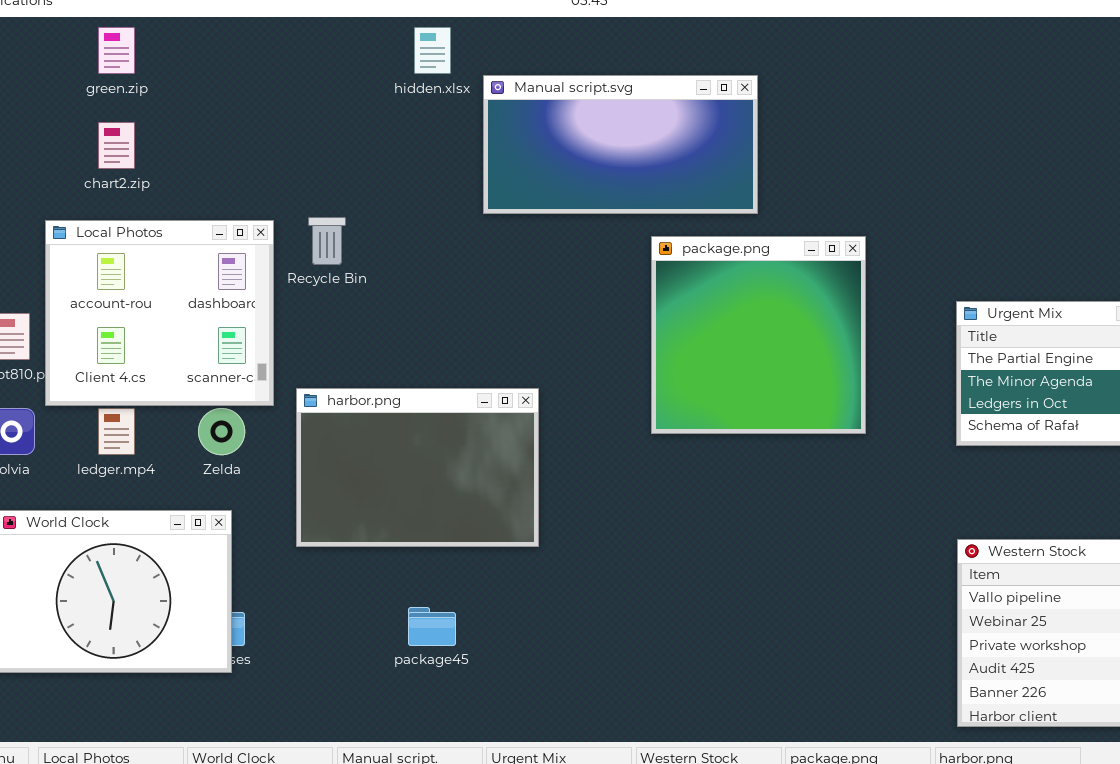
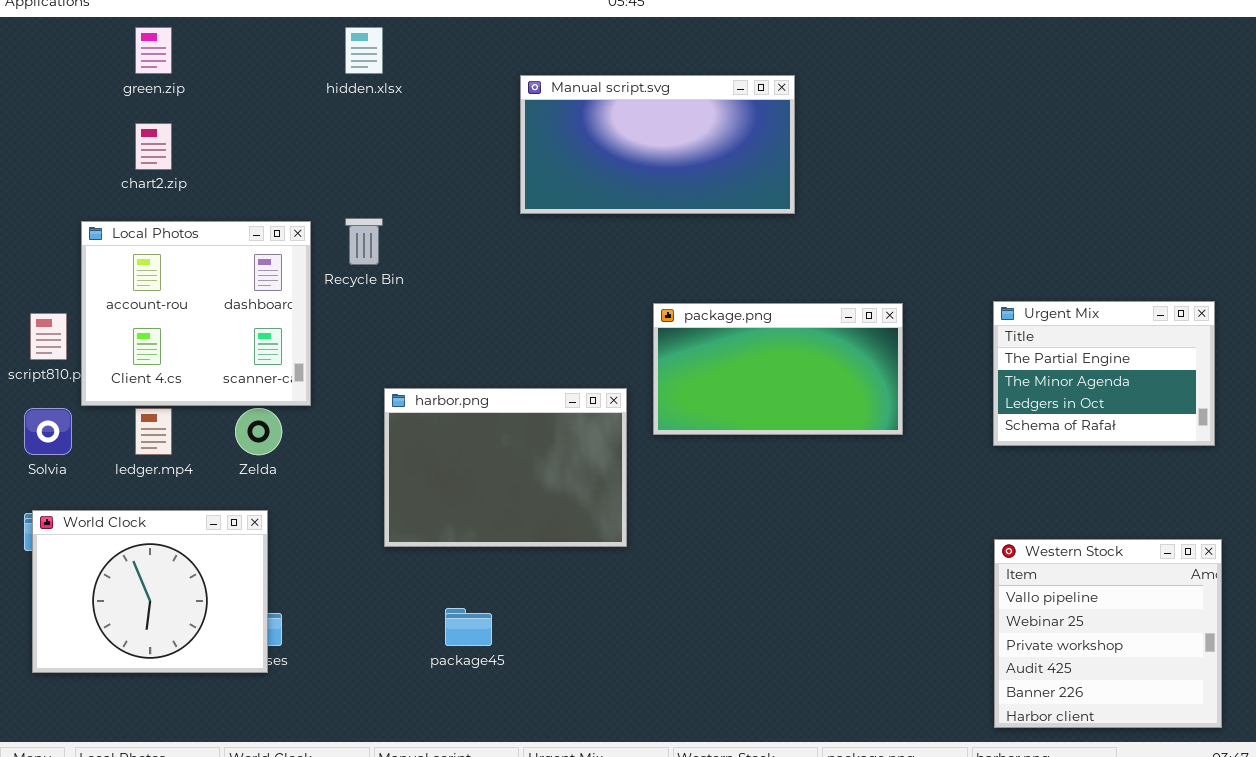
hidden.xlsx: [414,27,451,74] -> [345,27,383,74], moved
package.png: [651,236,866,434] -> [653,303,903,435], resized
harbor.png: [296,388,539,547] -> [384,388,627,547], moved

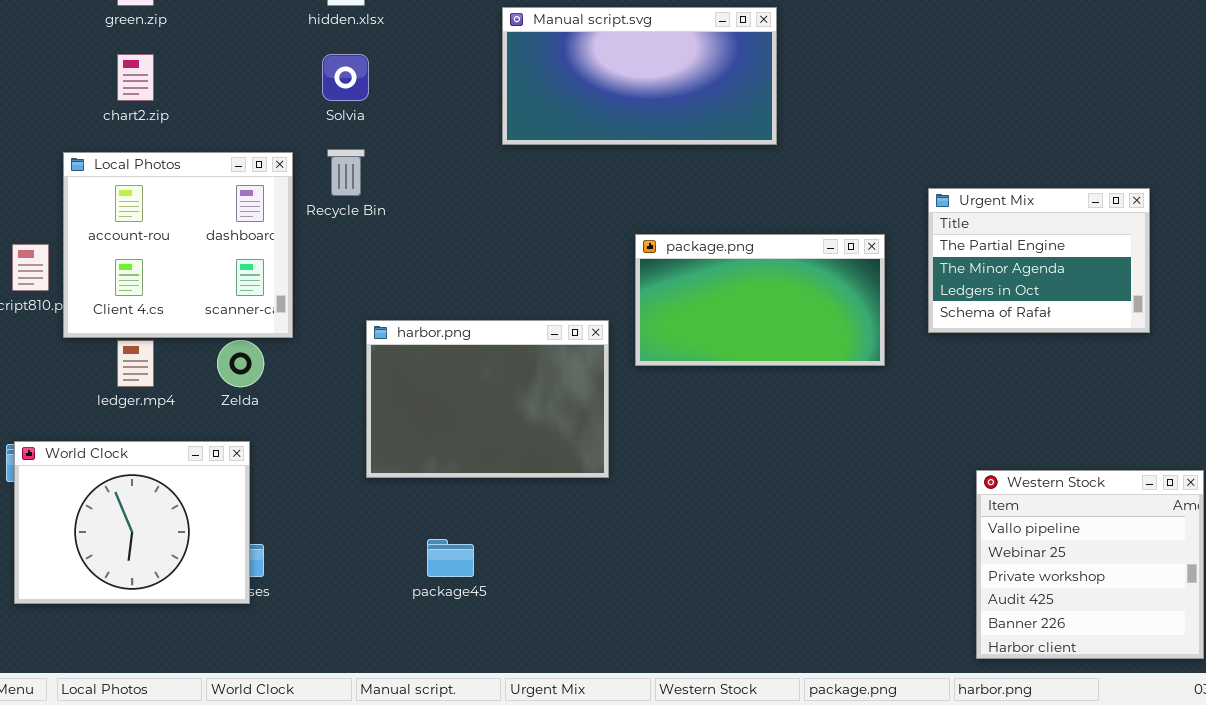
Urgent Mix: [993,301,1215,446] -> [928,188,1150,333], moved
Solvia: [24,408,72,455] -> [322,54,369,101], moved

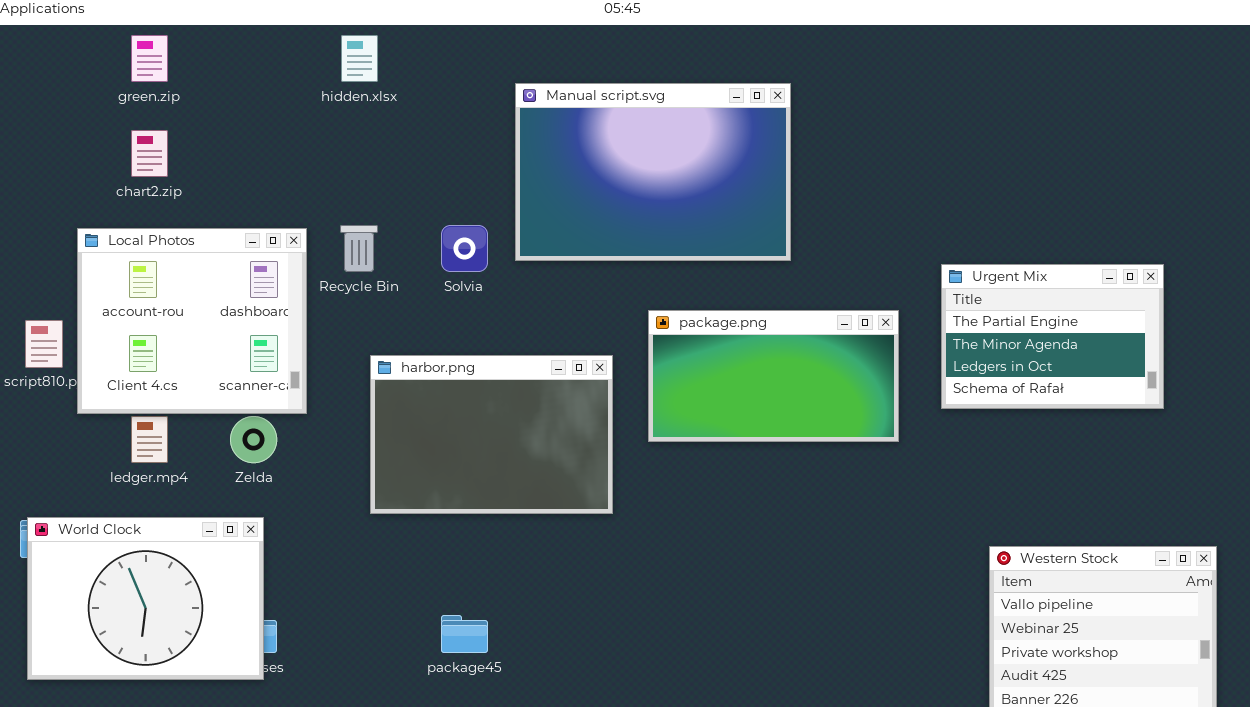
Manual script.svg: [502,7,777,145] -> [515,83,791,261], resized
Solvia: [322,54,369,101] -> [441,225,488,272], moved
harbor.png: [366,320,609,478] -> [370,355,613,514], moved

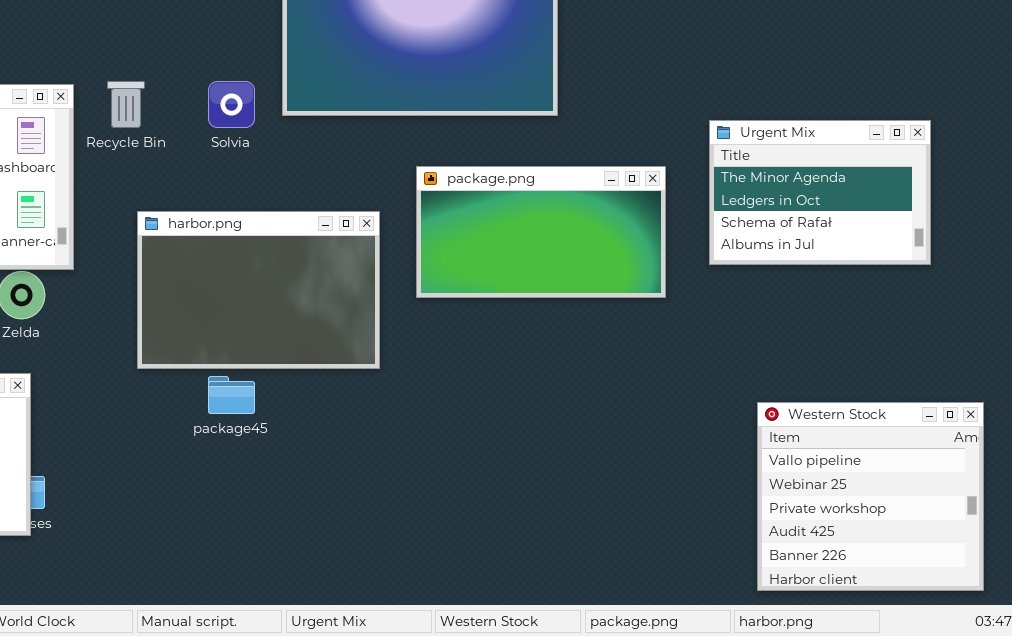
Urgent Mix: [941,264,1164,409] -> [709,120,931,265], scrolled down 1 row
package45: [441,615,488,653] -> [208,376,255,414], moved

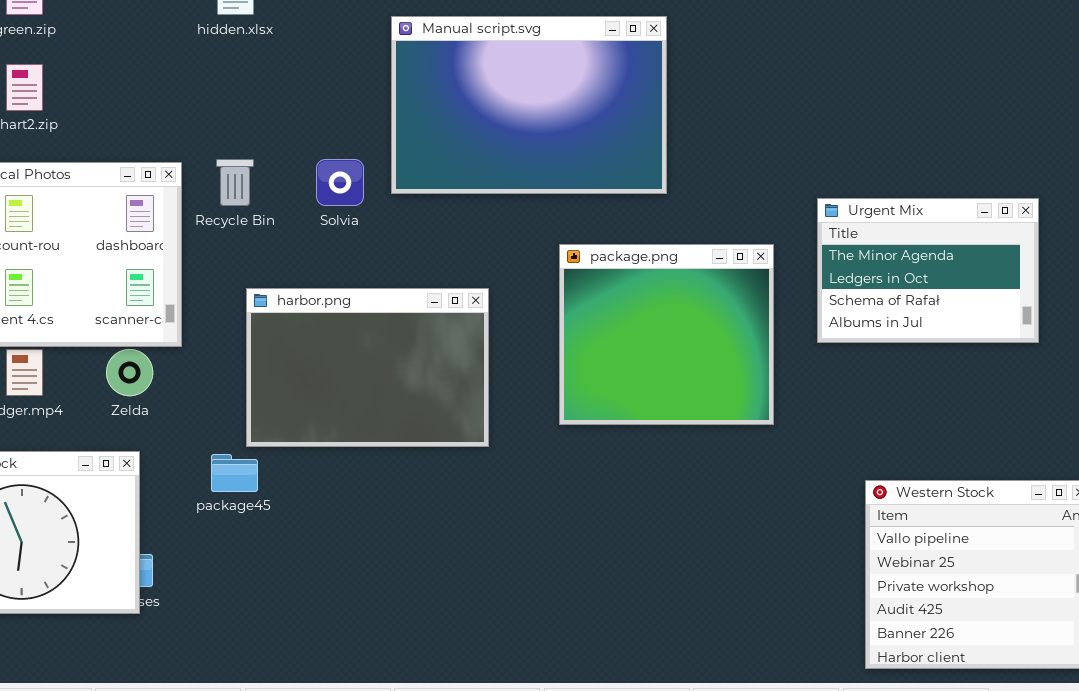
package.png: [416,166,666,298] -> [559,244,774,425], resized
package45: [208,376,255,414] -> [211,454,258,492], moved

